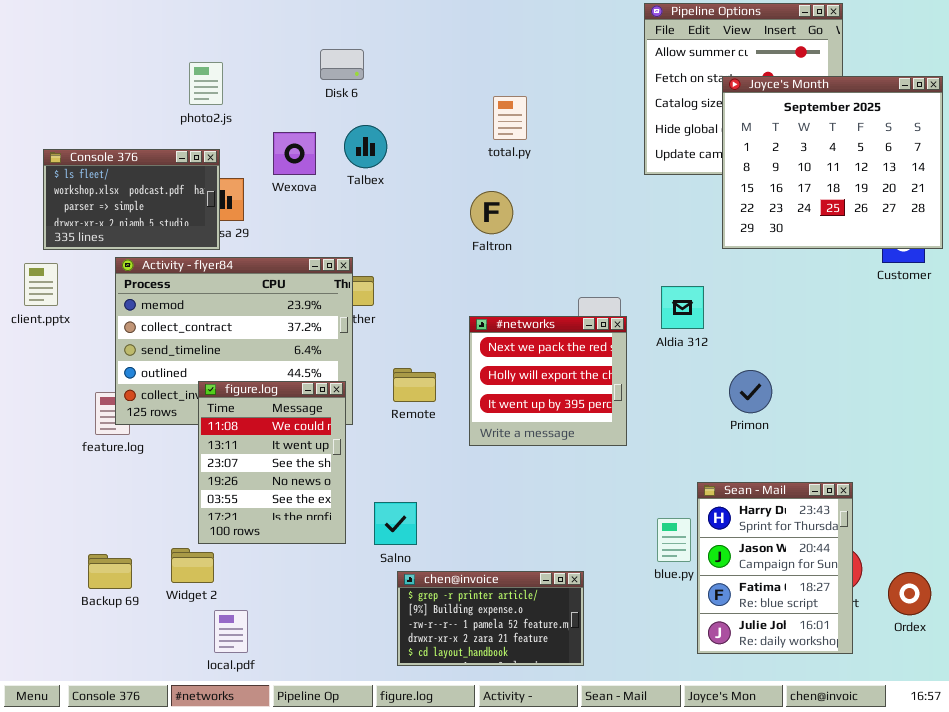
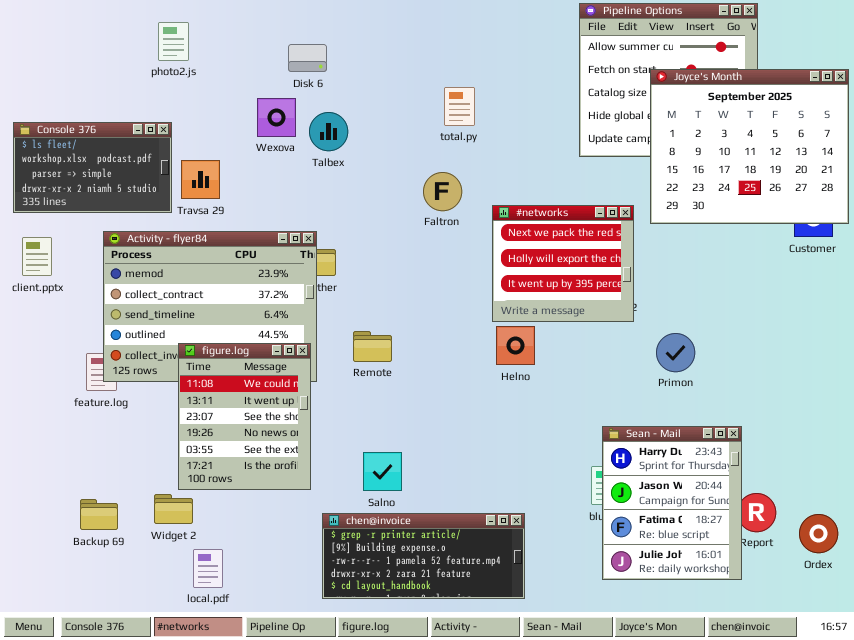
photo2.js: [189,62,223,105] -> [158,22,189,61], moved
Wexova: [273,132,316,175] -> [257,98,296,137], moved
Console 376: [43,149,220,250] -> [13,122,172,213], moved
#networks: [469,316,627,446] -> [492,205,634,322], moved
Sean - Mail: [697,482,853,654] -> [602,426,742,580], moved
Salno: [374,502,417,545] -> [363,452,402,491], moved
chen@invoice: [397,571,584,666] -> [322,513,525,599], resized

